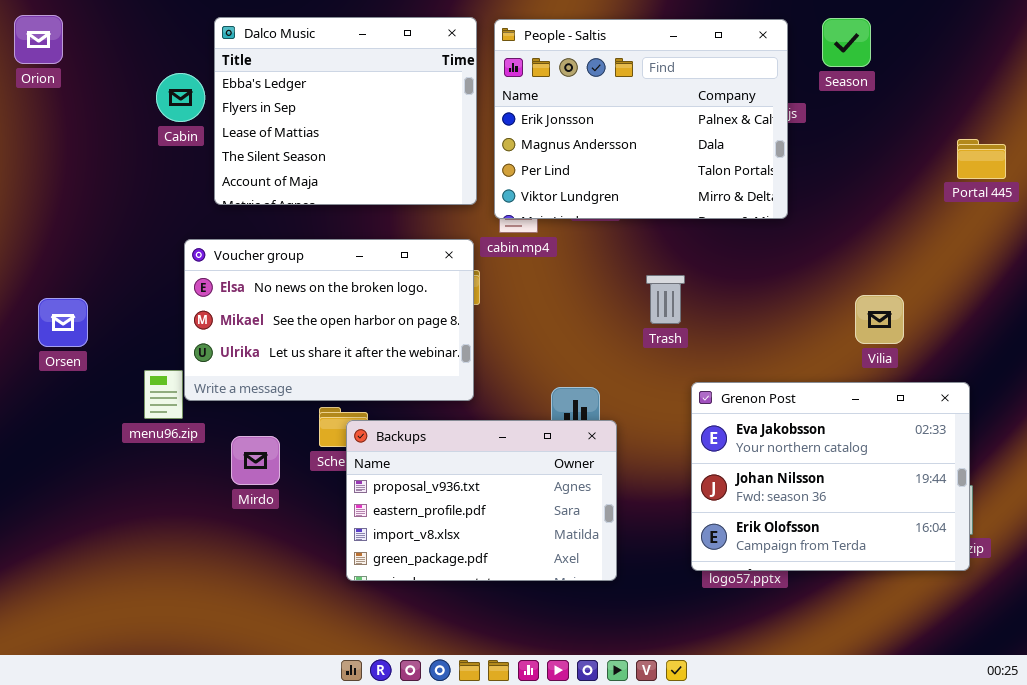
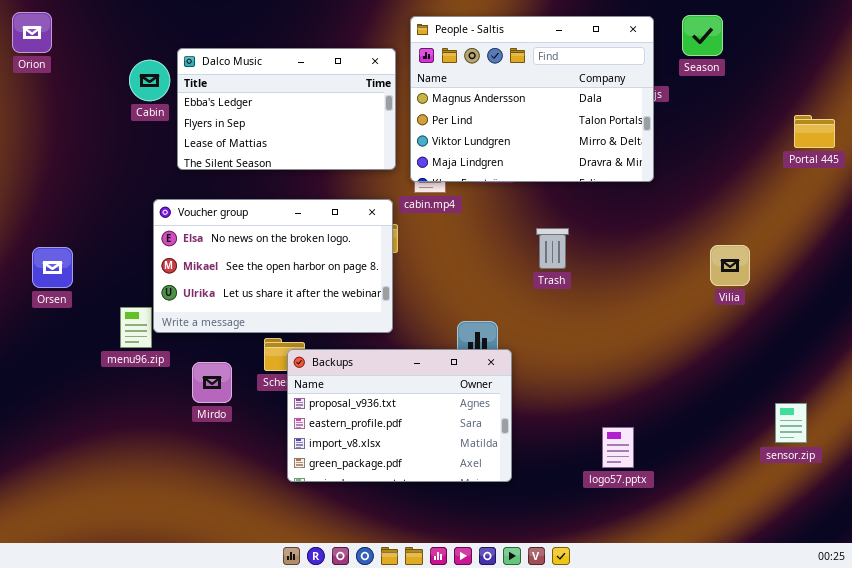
Dalco Music: [214,17,477,205] -> [177,48,396,170], resized
People - Saltis: [494,19,788,219] -> [410,16,654,182], scrolled down 1 row
Grenon Post: [691,382,970,571] -> none, closed

